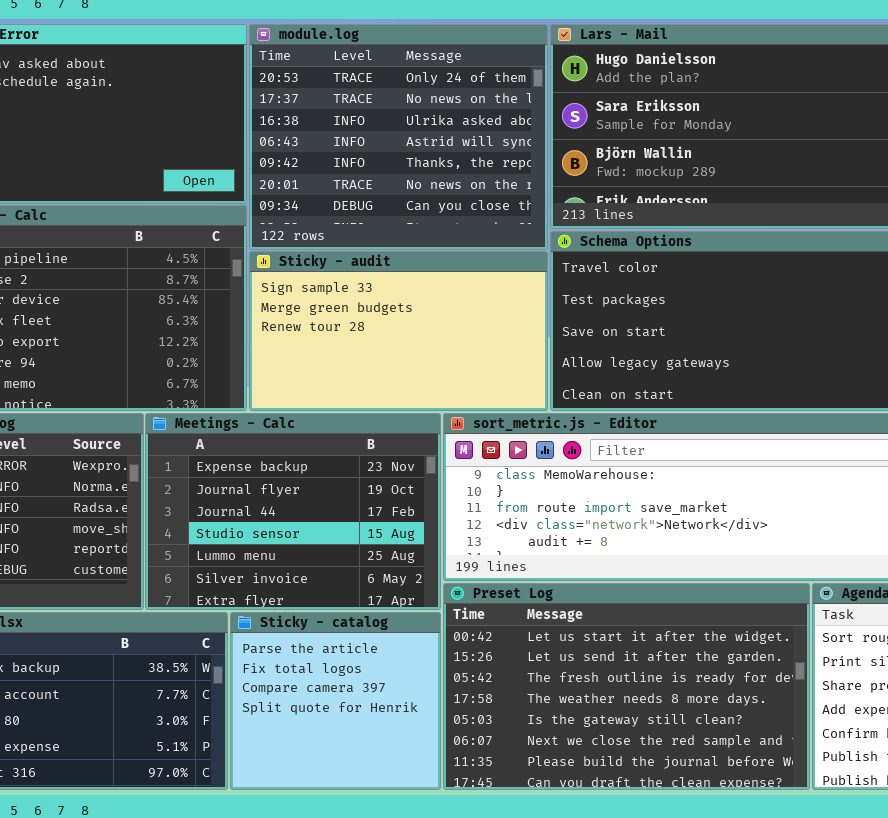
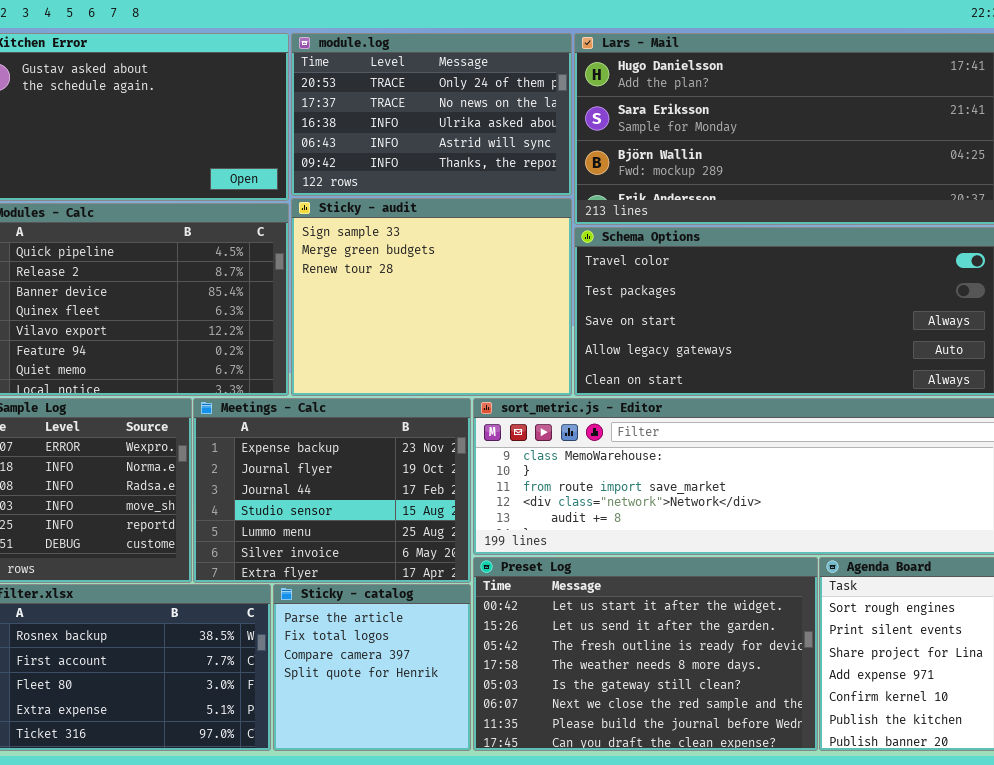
module.log: [249,24,548,250] -> [291,33,572,196], resized
Sticky - audit: [249,251,548,411] -> [291,198,572,396], resized

